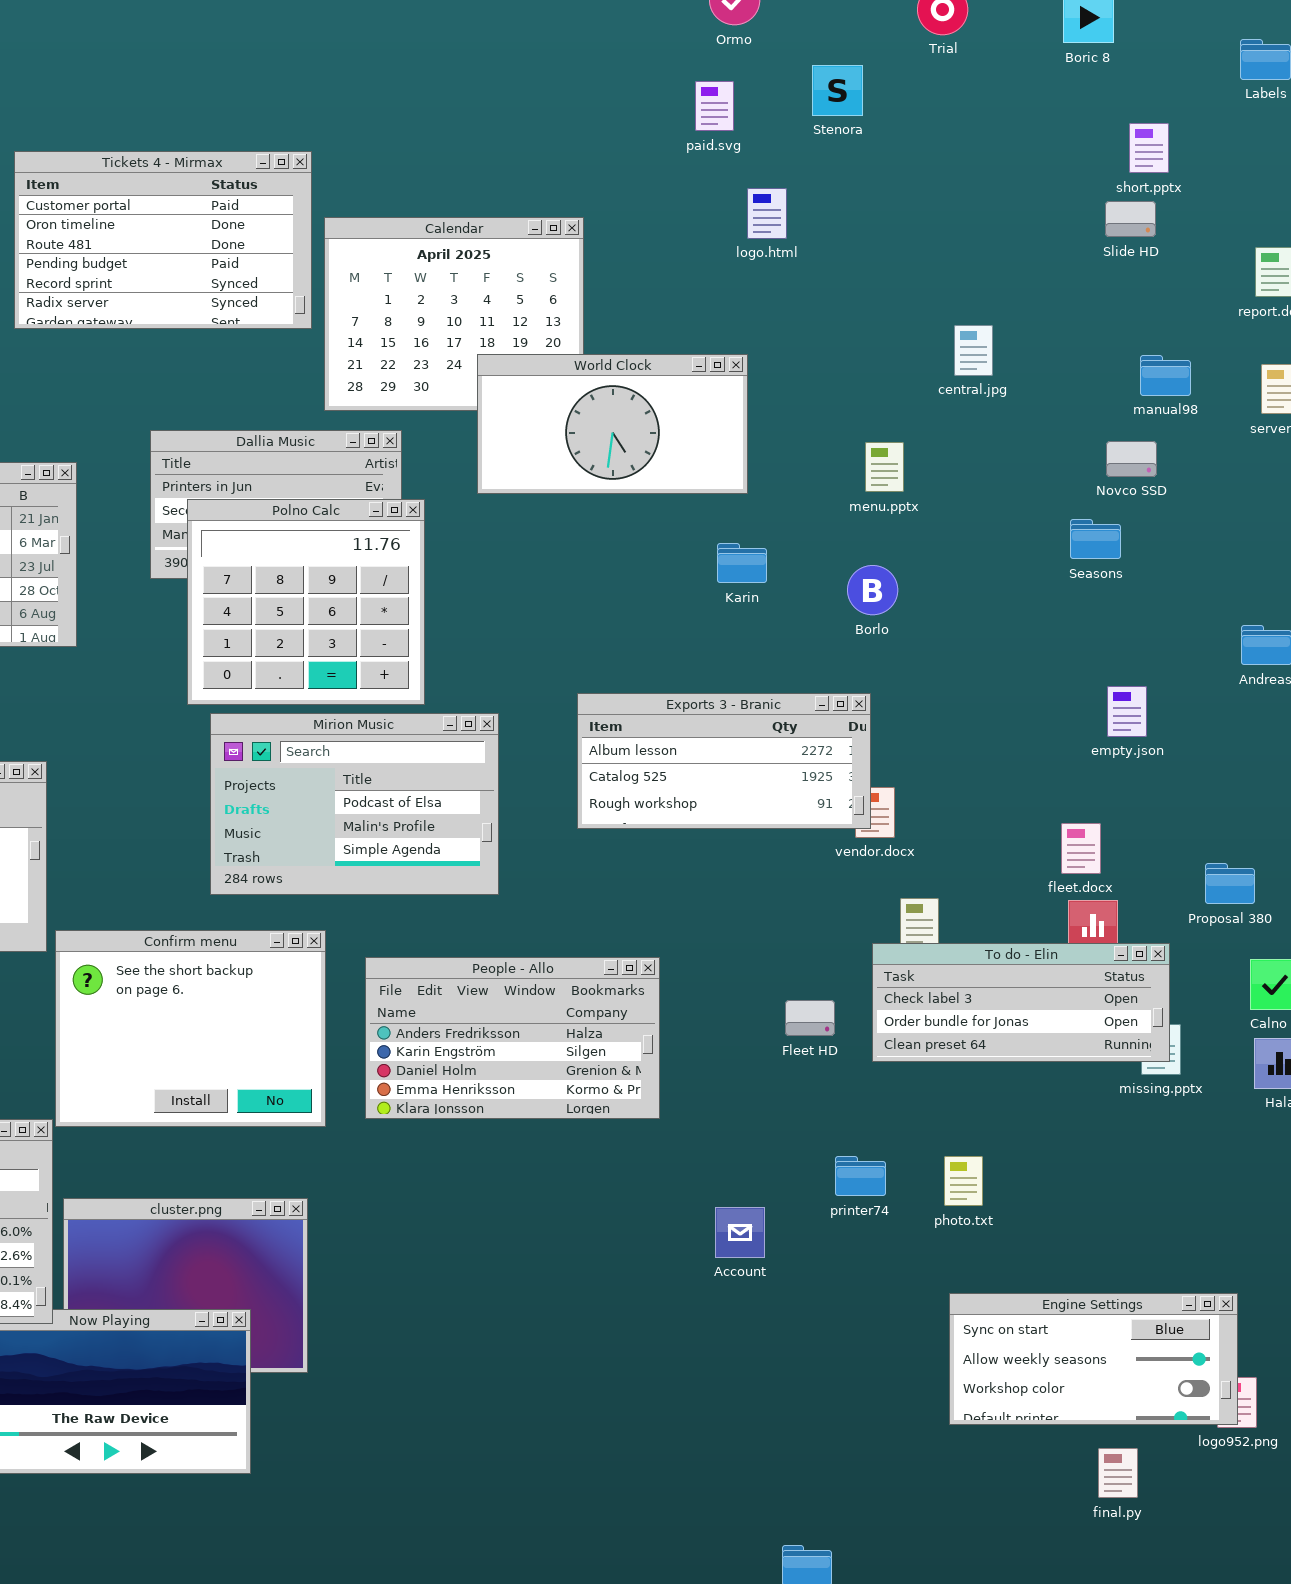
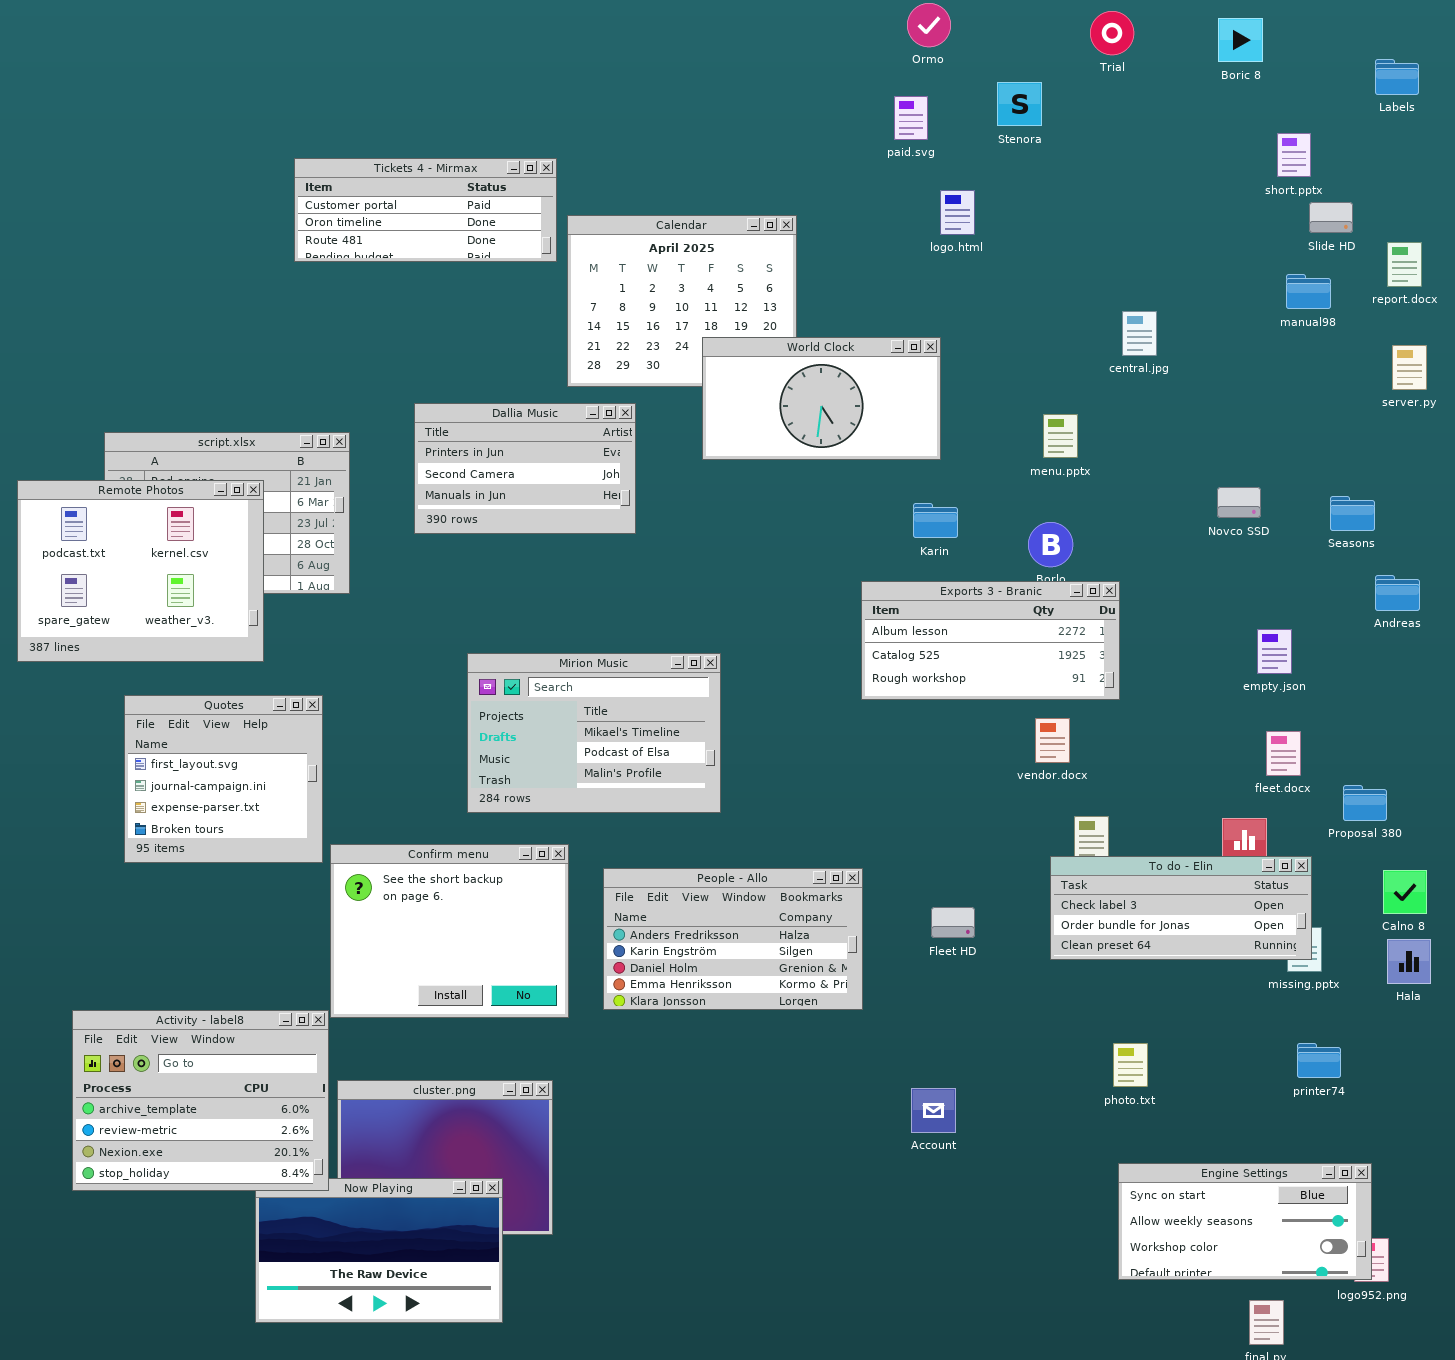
Tickets 4 - Mirmax: [14,151,312,329] -> [294,158,557,262], resized
Slide HD: [1105,201,1156,237] -> [1309,202,1353,233], moved
manual98: [1140,355,1191,396] -> [1286,274,1331,309], moved
Novco SSD: [1106,441,1157,477] -> [1217,487,1261,518], moved
Polno Calc: [187,499,425,705] -> none, closed
Seasons: [1070,519,1121,559] -> [1330,496,1375,531], moved
Exports 3 - Branic: [577,693,871,829] -> [861,581,1120,700], moved
Mirion Music: [210,713,499,895] -> [467,653,721,813], scrolled up 1 row
fleet.docx: [1061,823,1101,874] -> [1266,731,1301,776], moved
Fleet HD: [785,1000,835,1036] -> [931,907,975,938], moved
printer74: [835,1156,886,1196] -> [1297,1043,1341,1078], moved

